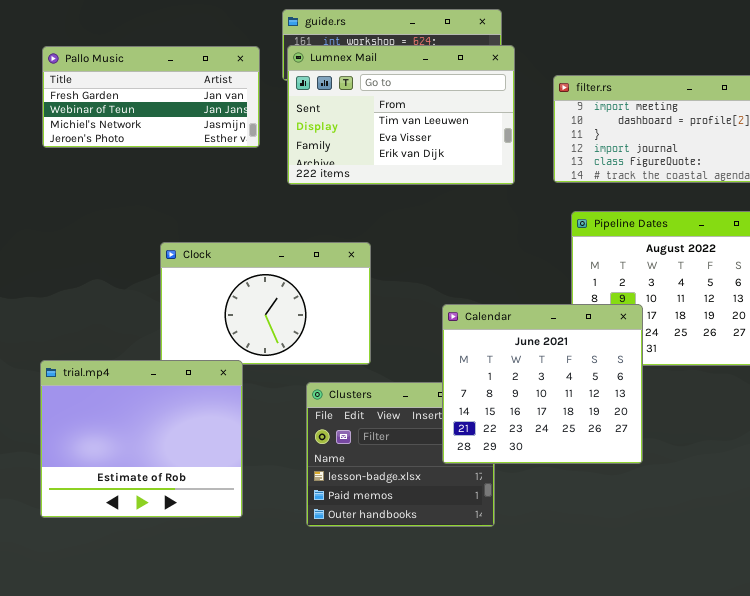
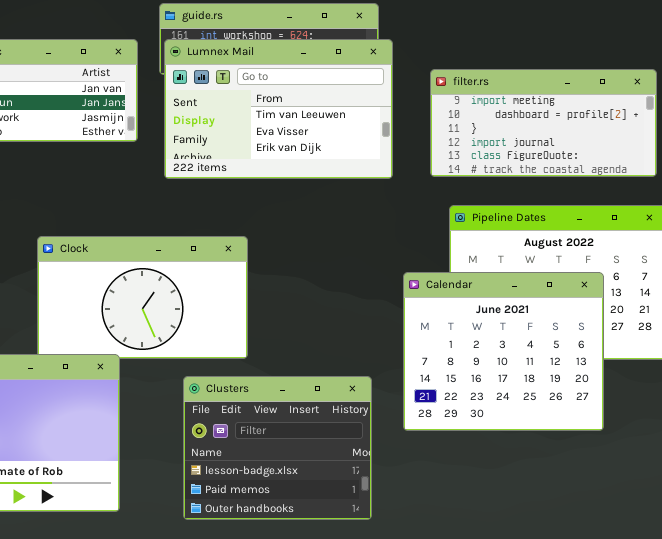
Calendar: [442,304,643,464] -> [403,272,604,431], moved

